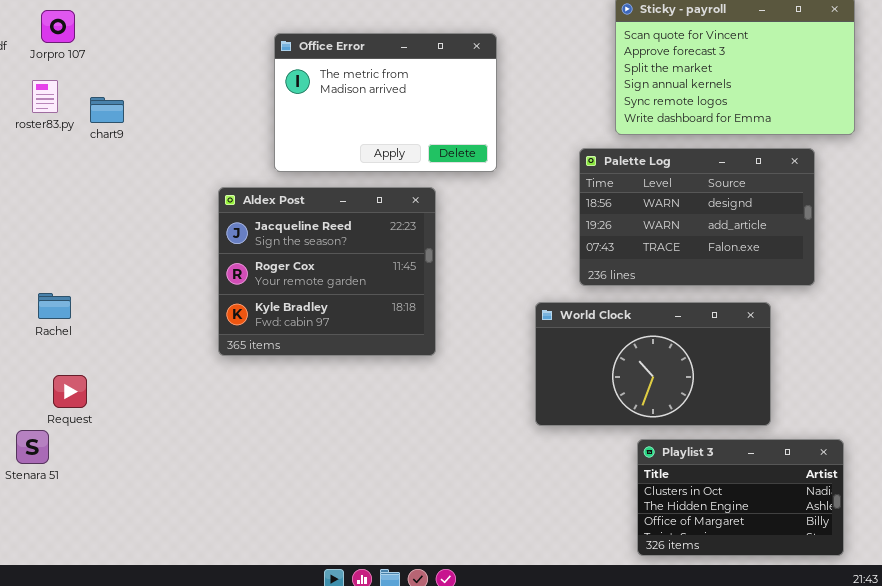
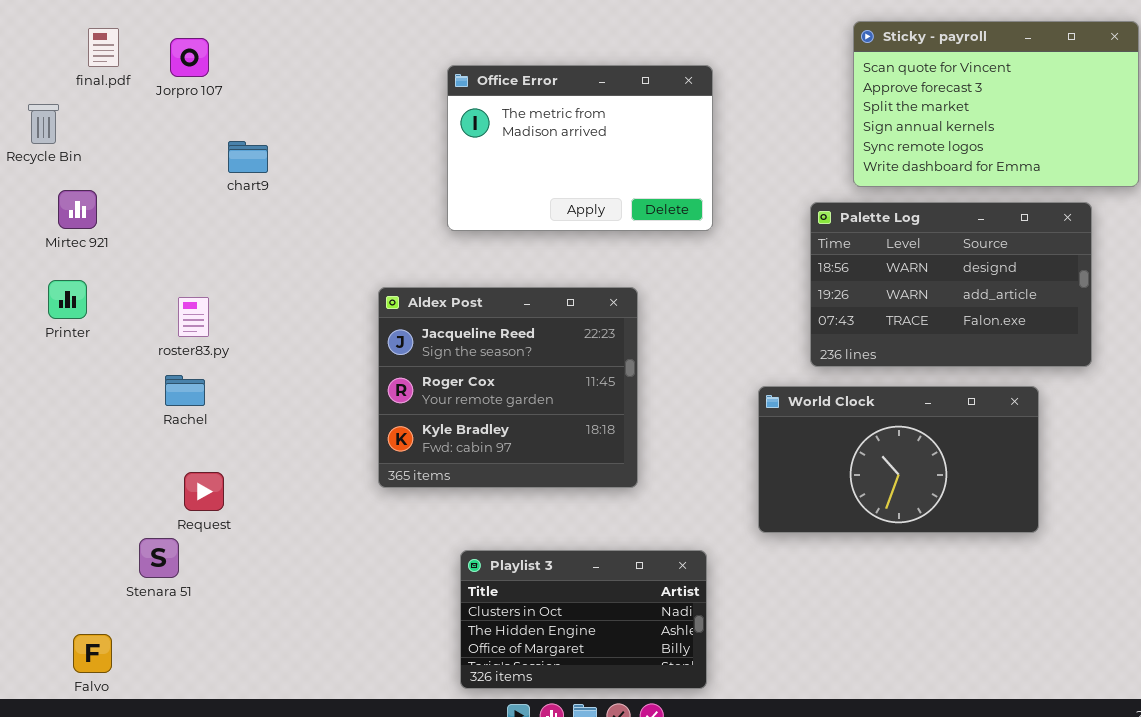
roster83.py: [32,80,58,113] -> [178,297,209,337], moved
Aldex Post: [218,187,436,356] -> [378,287,638,488], moved
Playlist 3: [637,439,844,556] -> [460,550,707,689], moved

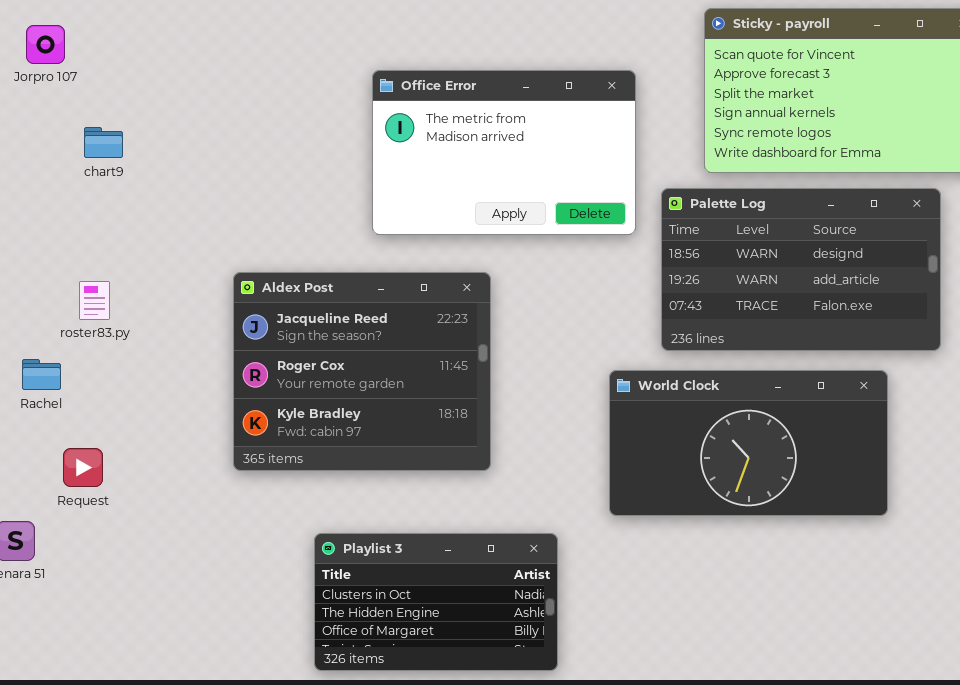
Office Error: [447,65,713,231] -> [372,70,636,235], moved
roster83.py: [178,297,209,337] -> [79,281,110,320], moved
Request: [184,472,224,511] -> [63,448,103,487], moved

